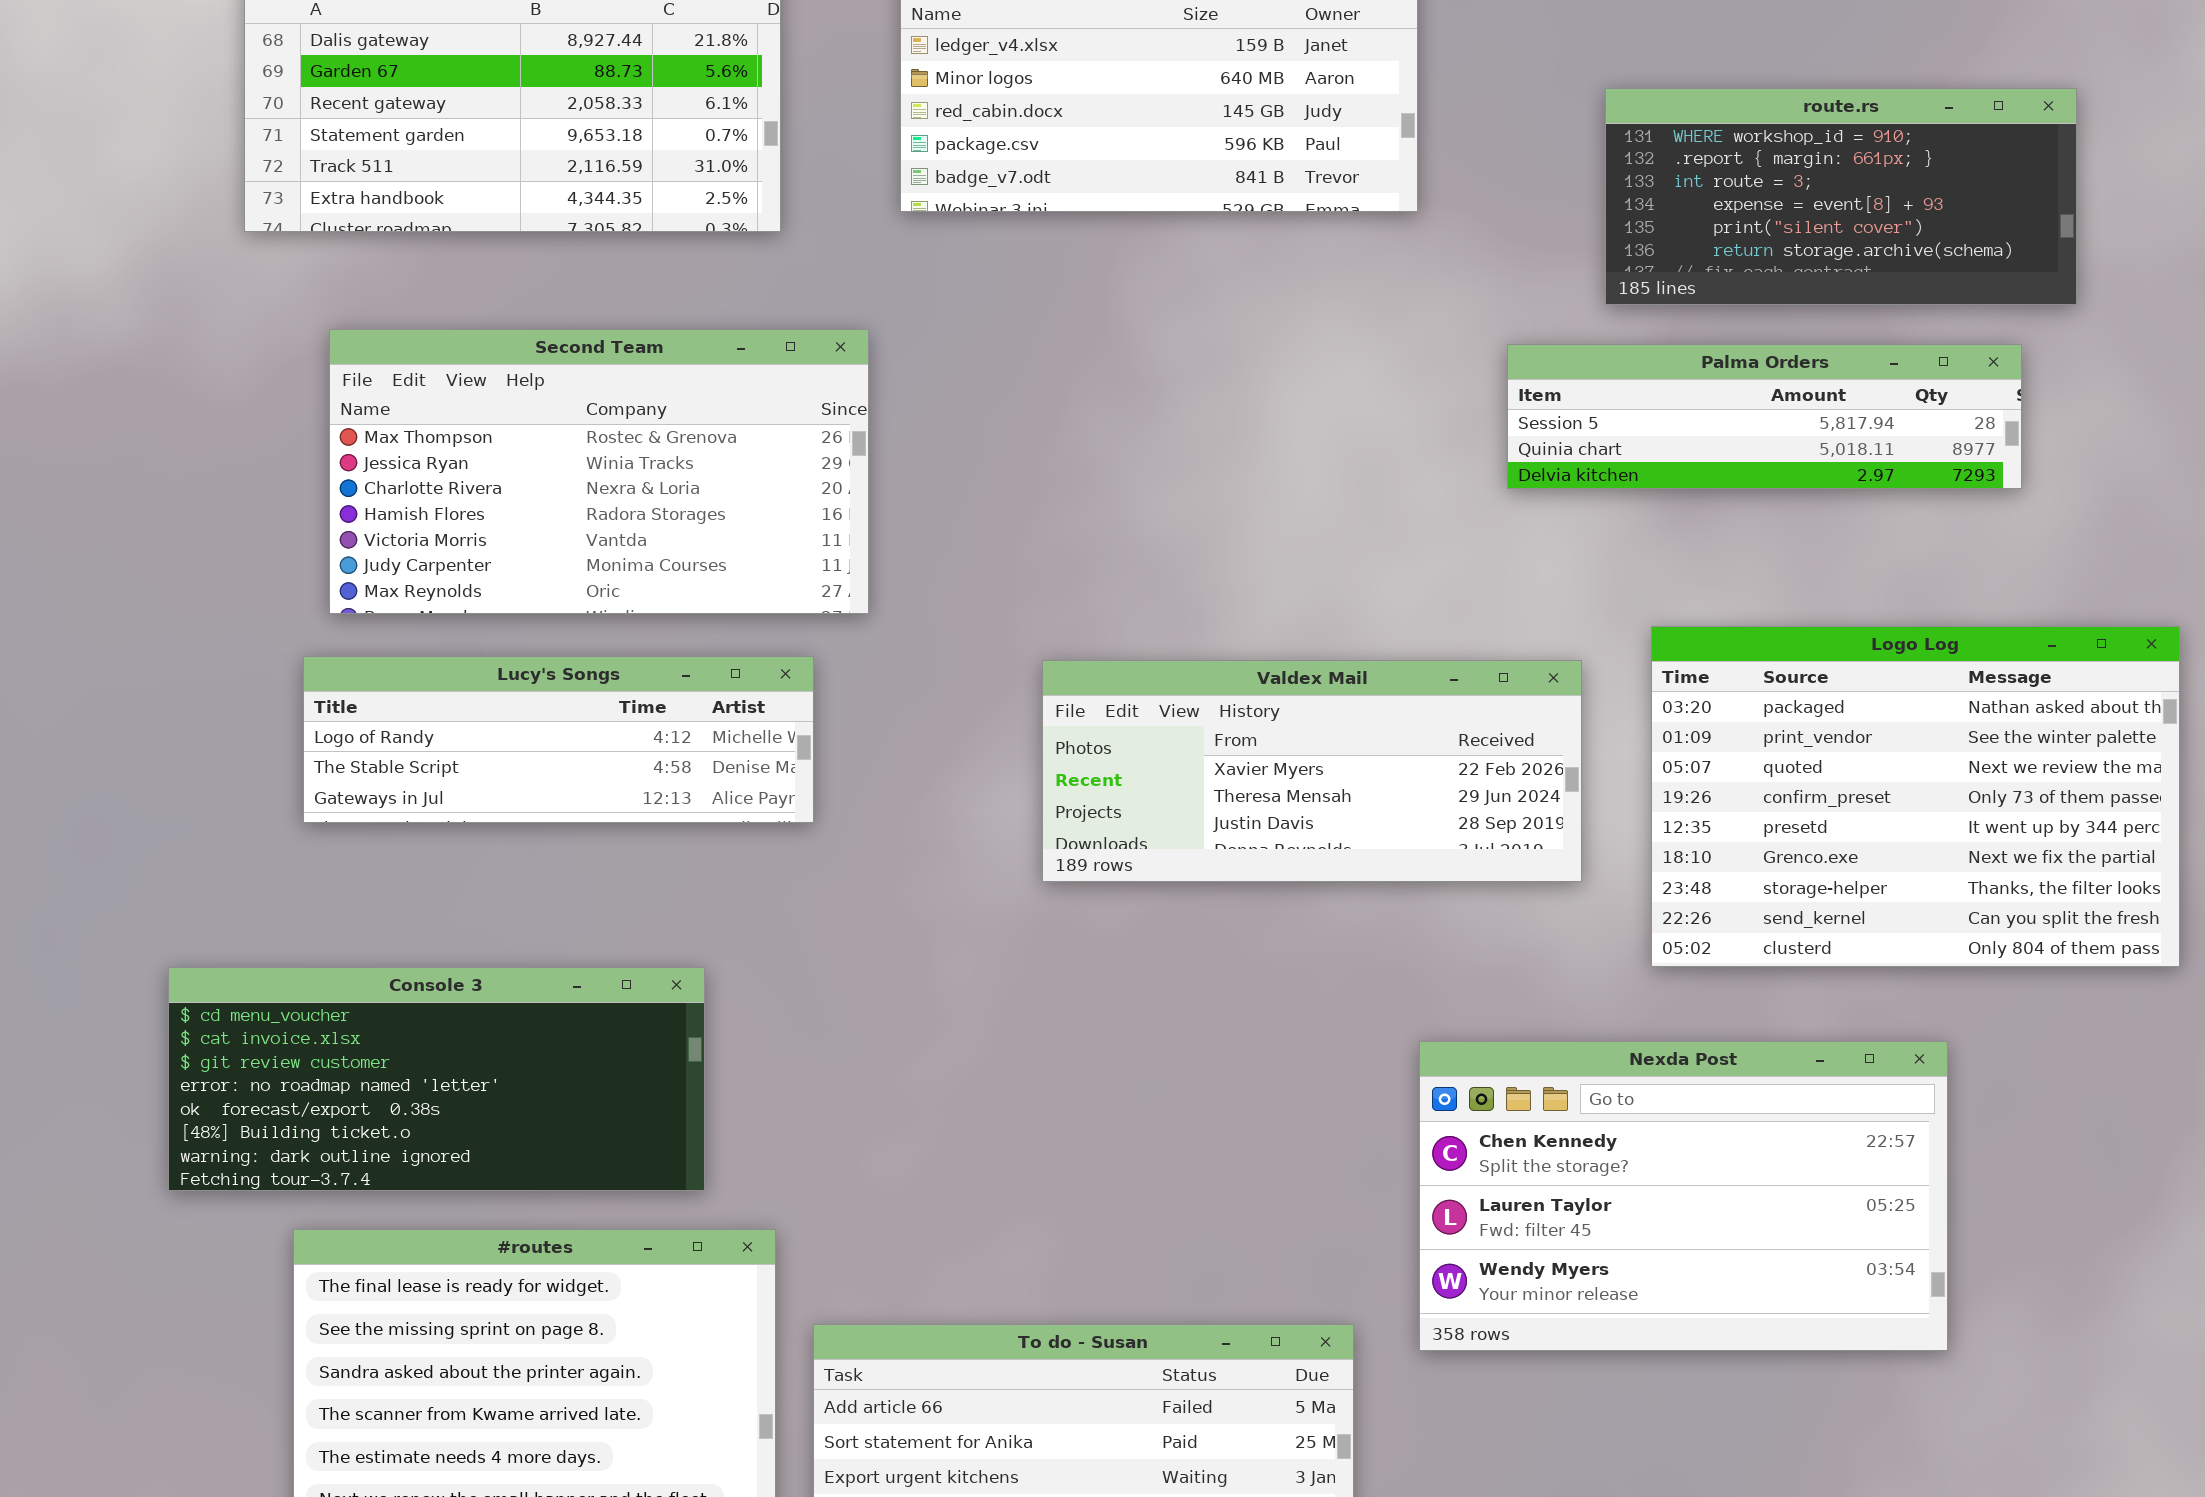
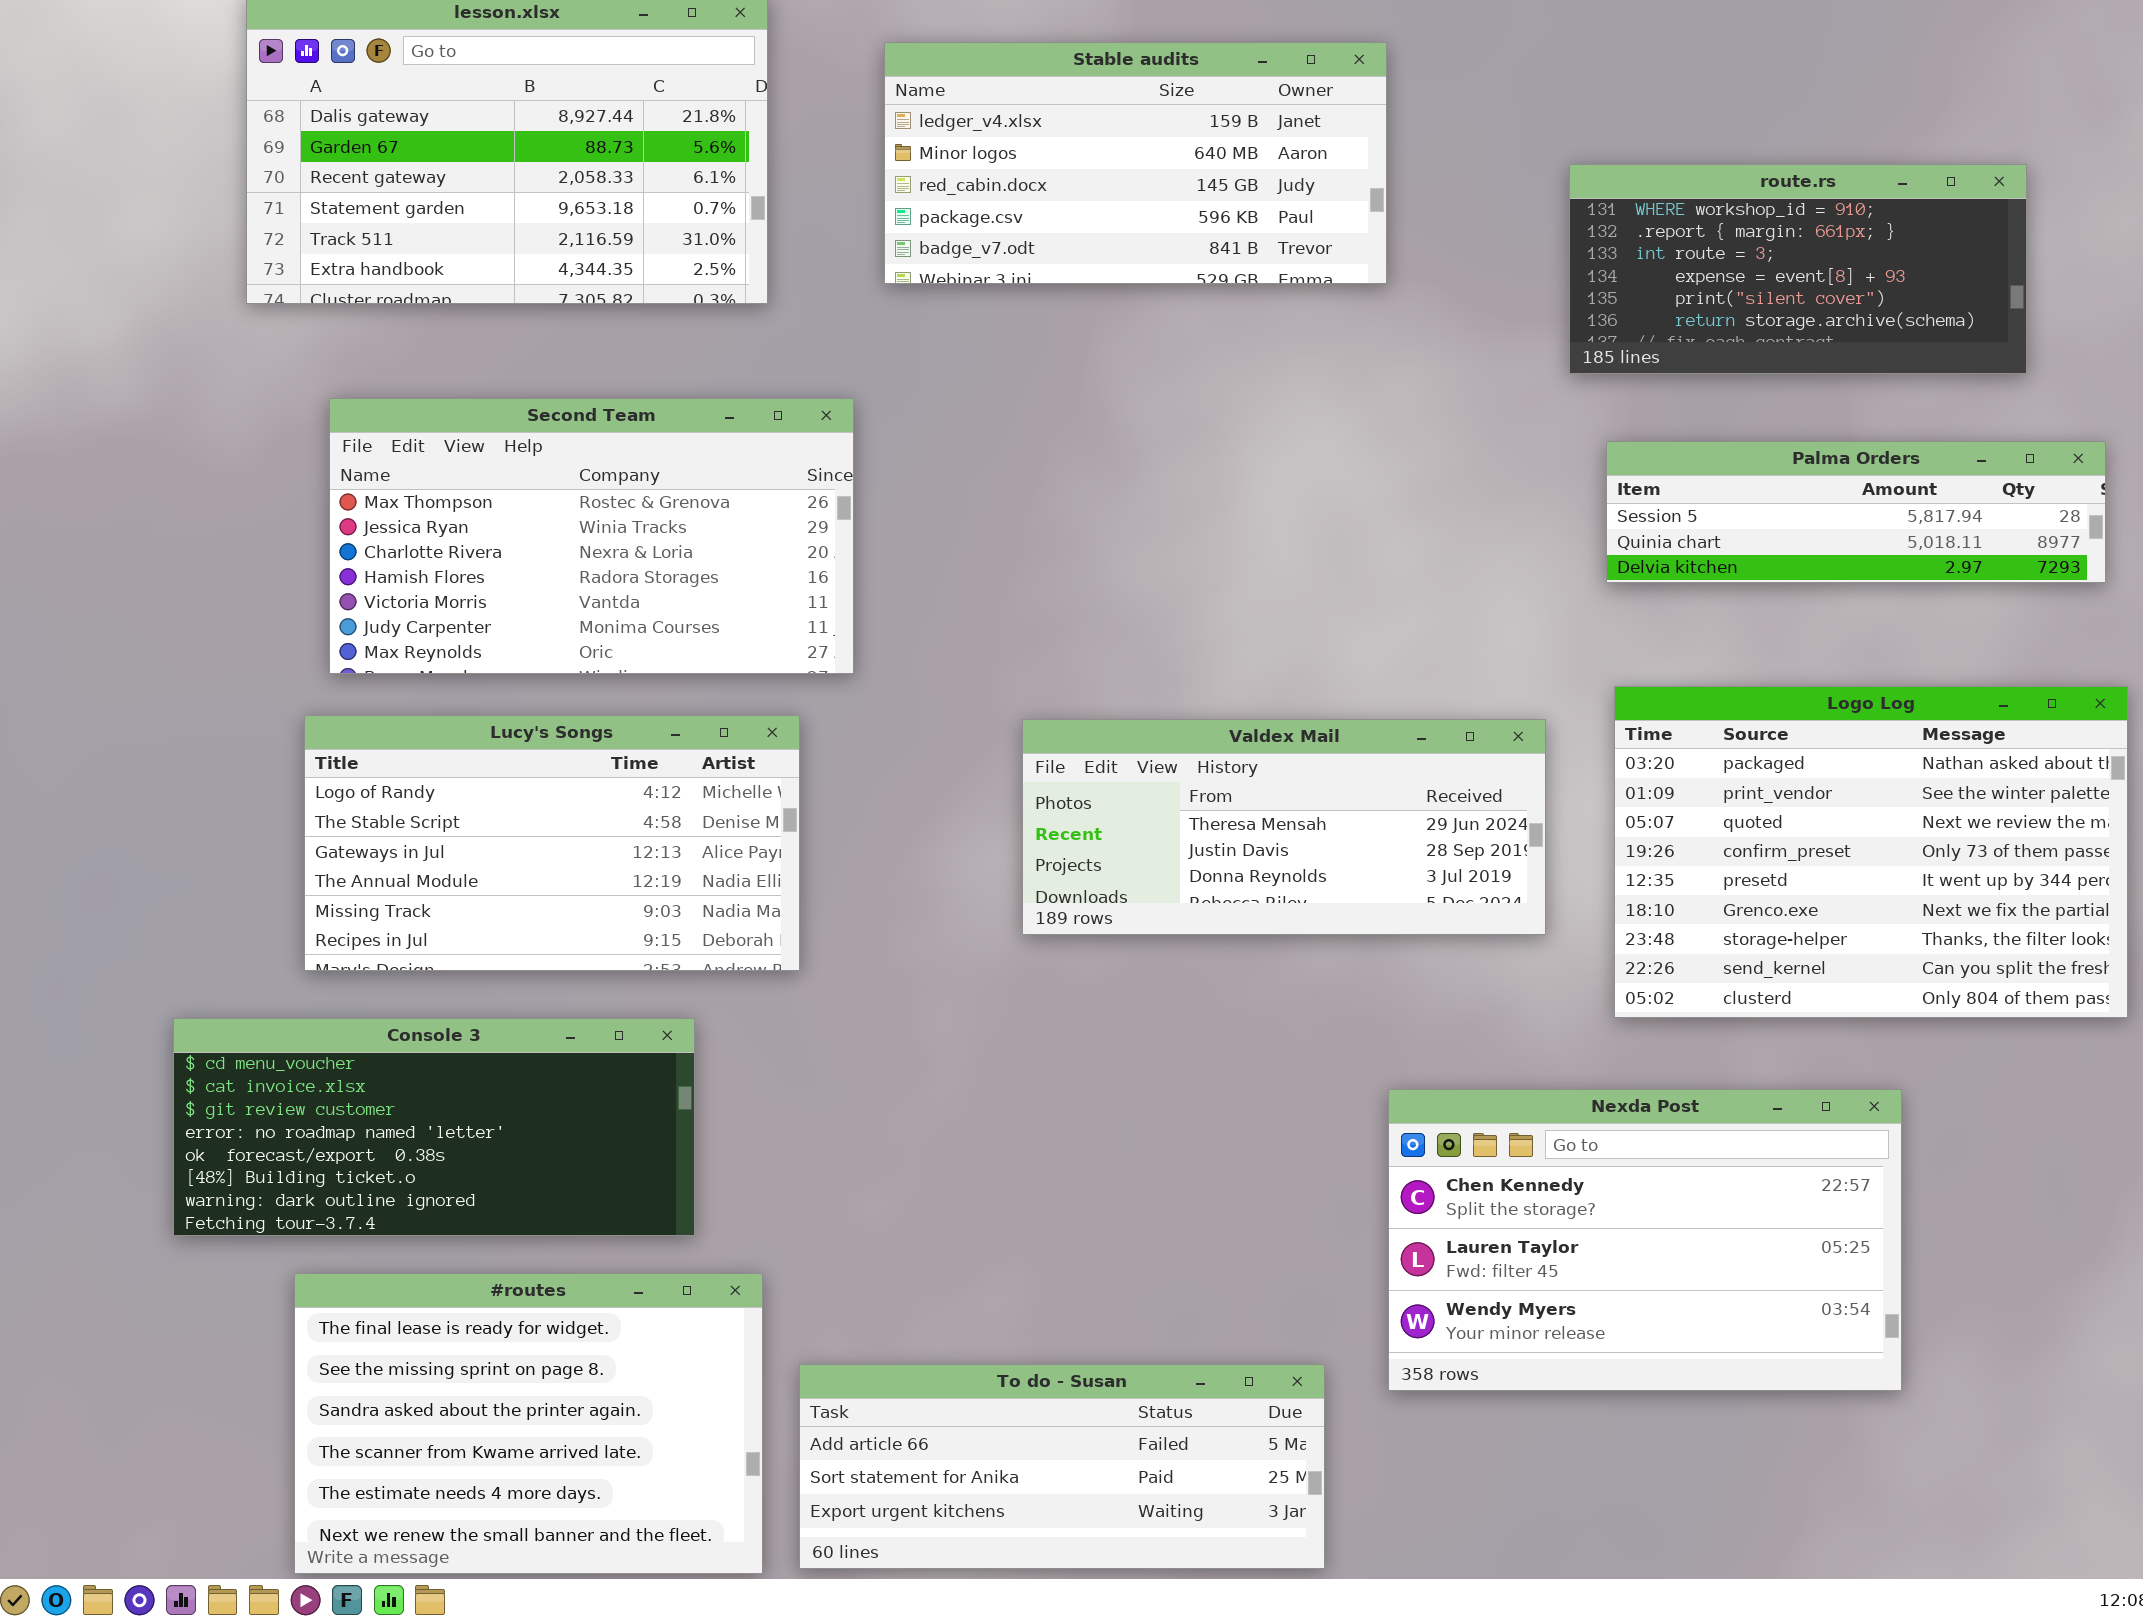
Palma Orders: [1507,344,2022,489] -> [1606,441,2106,583], moved
Lucy's Songs: [303,656,814,823] -> [304,715,800,971], resized
Valdex Mail: [1042,660,1582,882] -> [1022,719,1546,935], scrolled down 1 row

